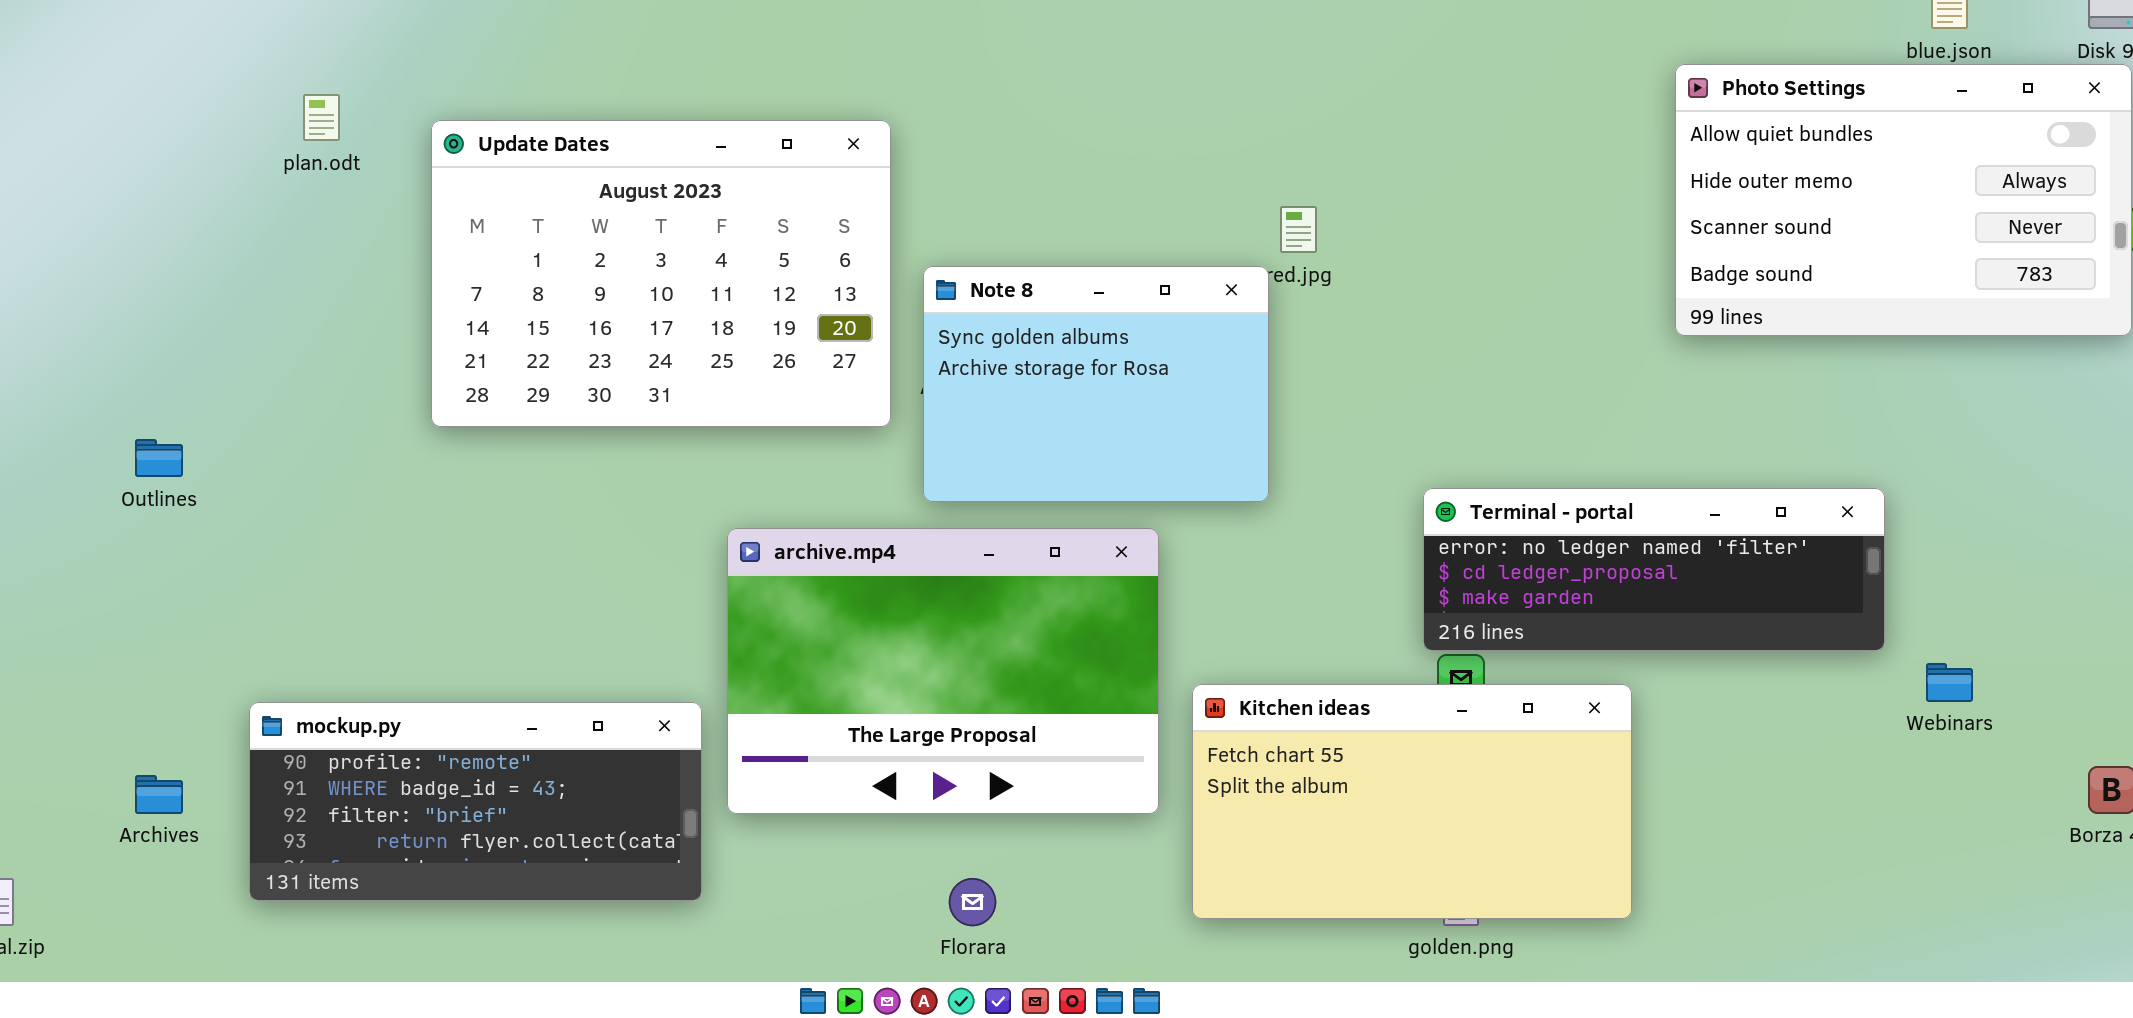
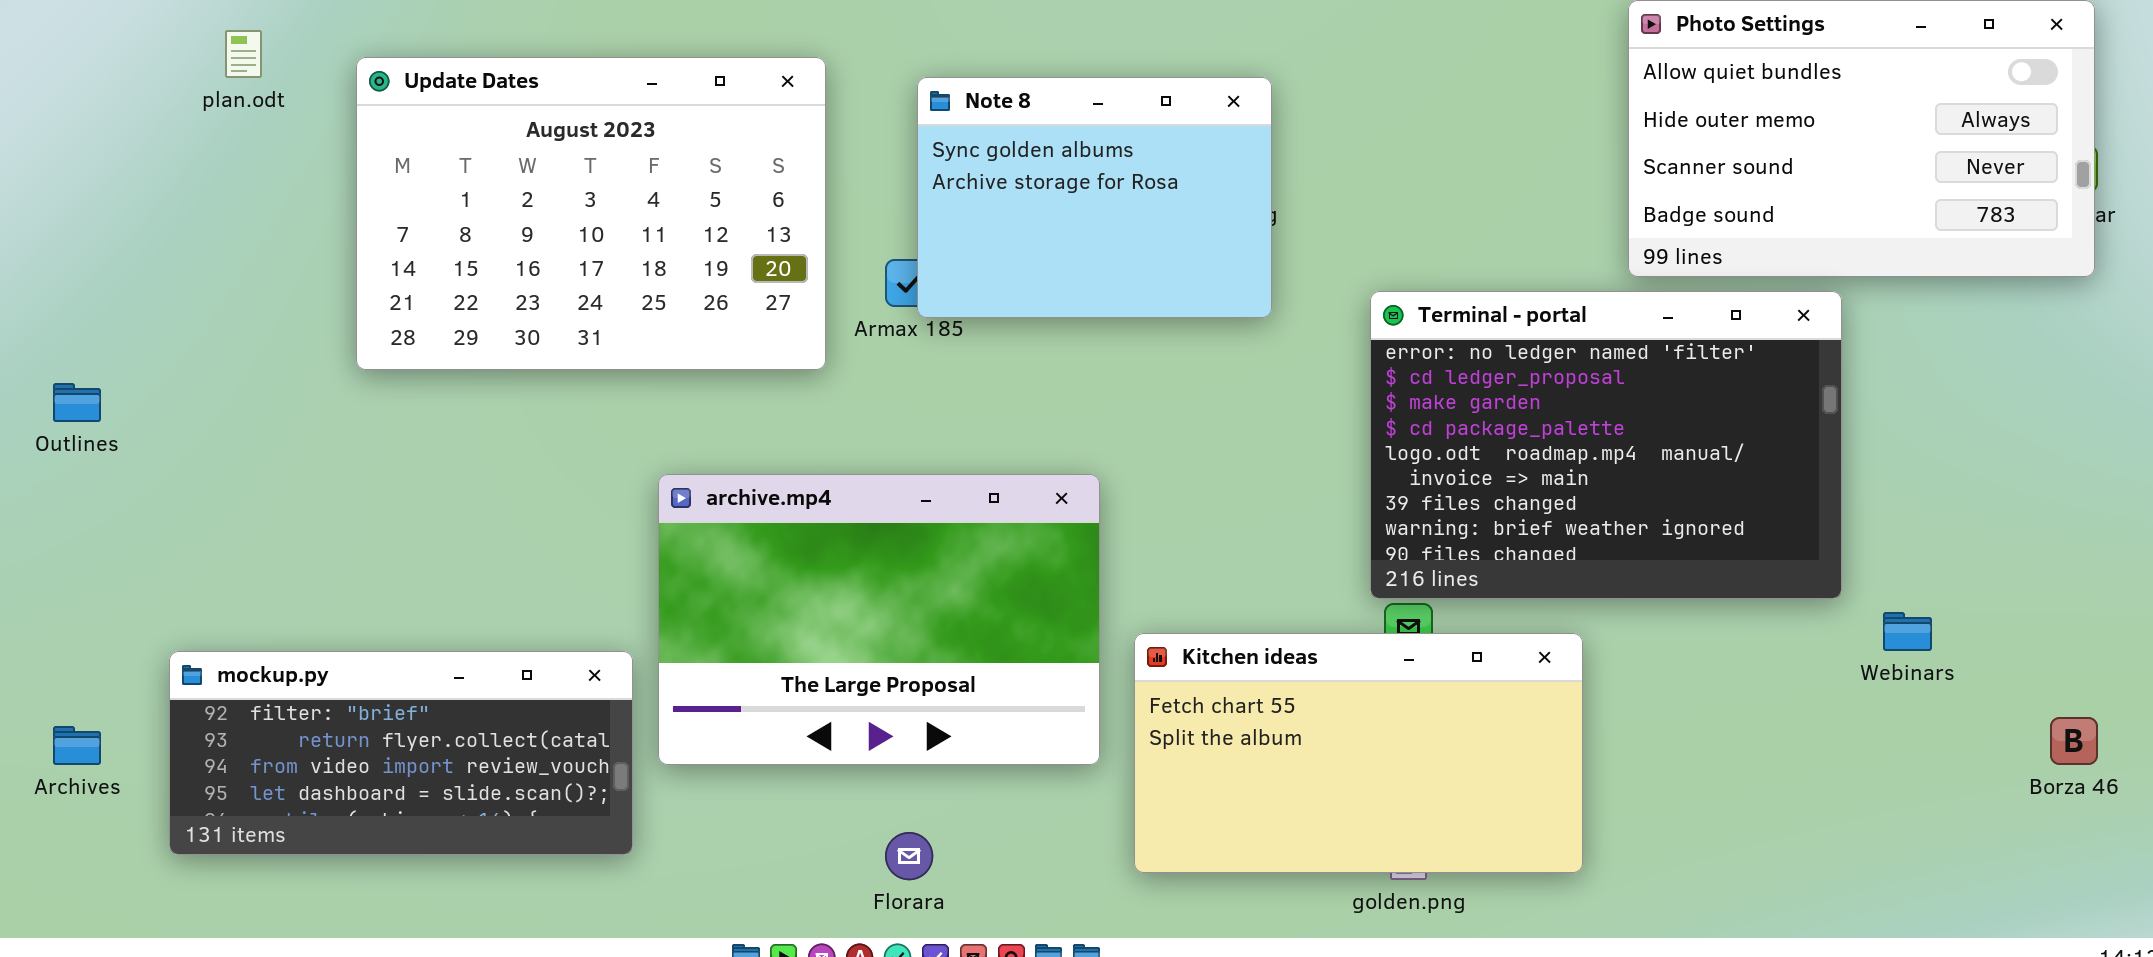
Note 8: [923,266,1269,502] -> [917,77,1272,318], moved
Terminal - portal: [1423,488,1885,651] -> [1370,291,1842,599], resized
mockup.py: [249,702,702,901] -> [169,651,633,855], scrolled down 2 rows

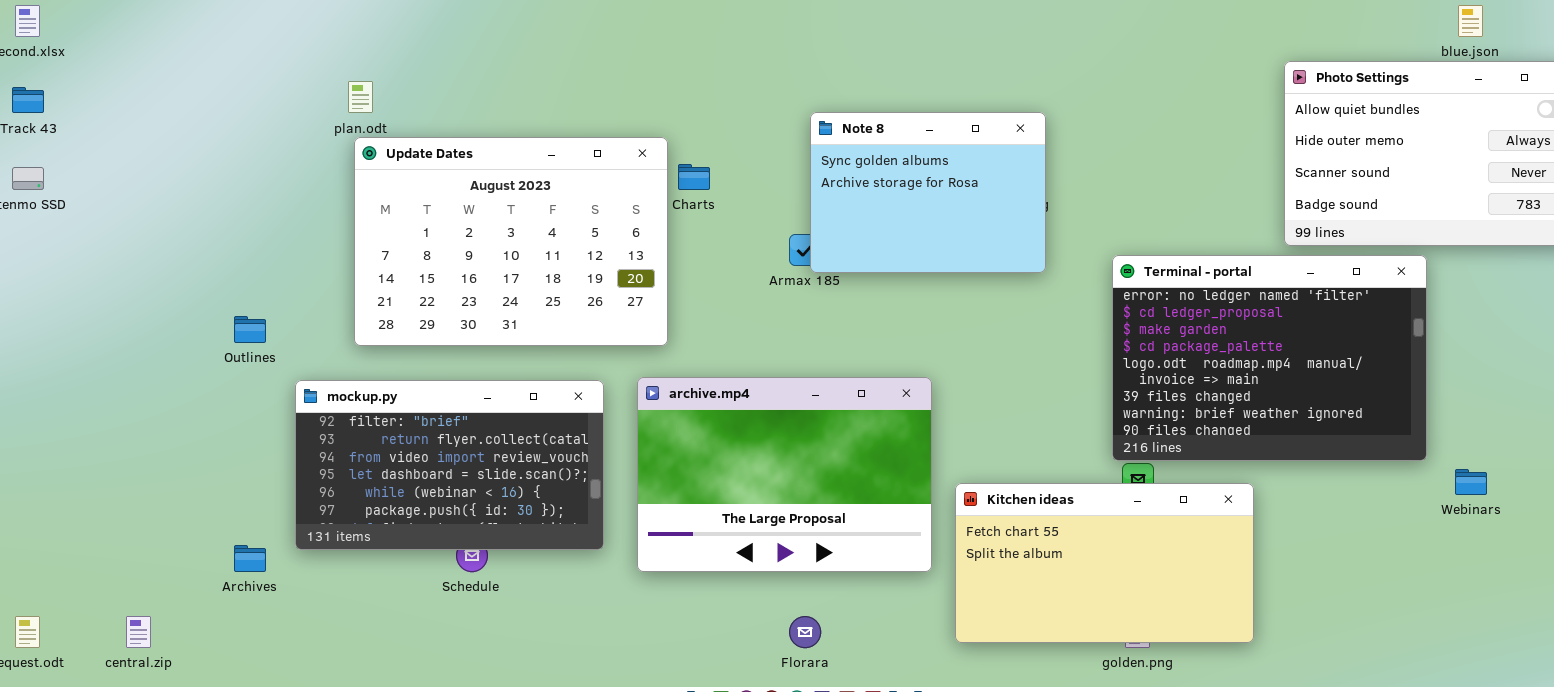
Update Dates: [356,57,826,370] -> [354,137,668,346], moved
mockup.py: [169,651,633,855] -> [295,380,604,550], moved, resized

